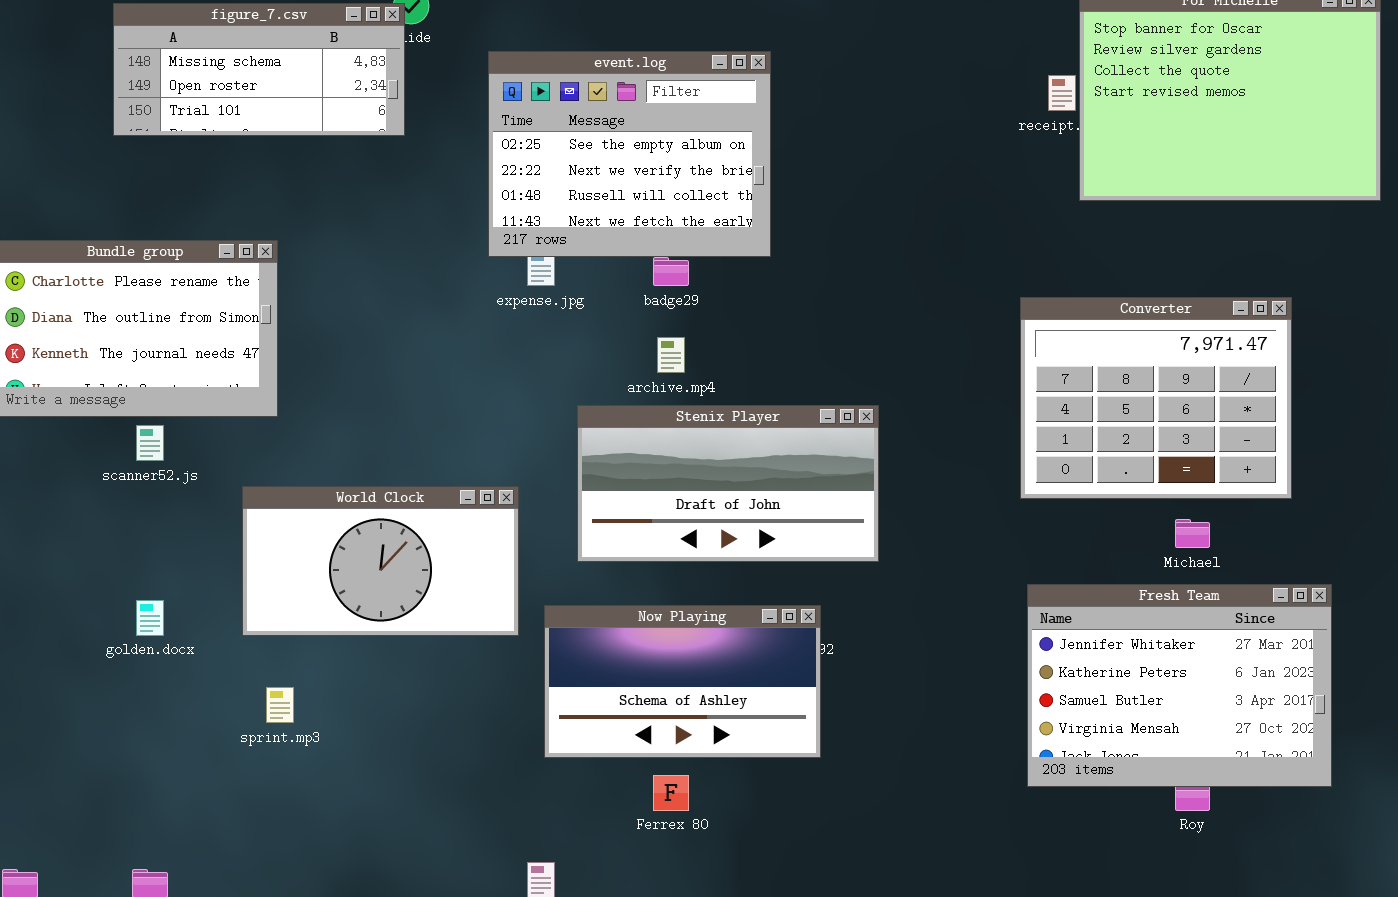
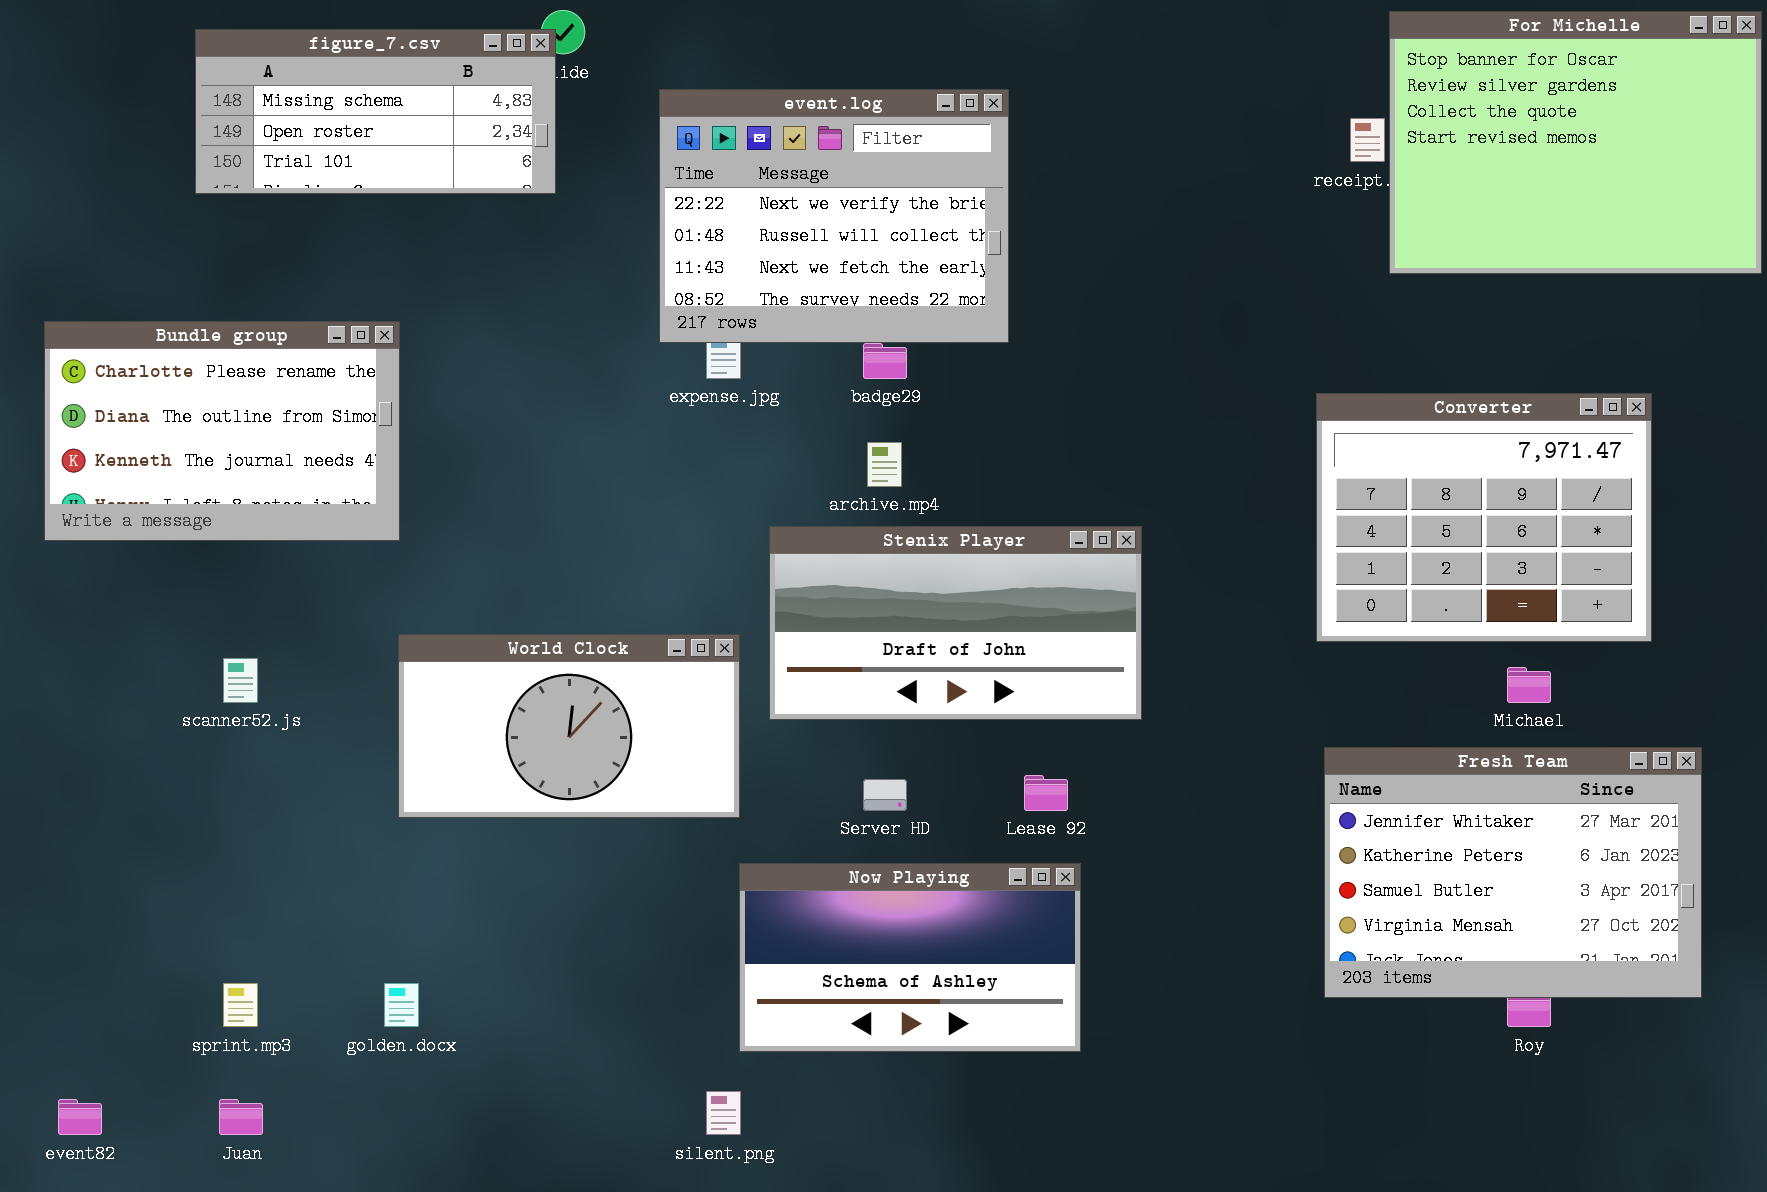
event.log: [488,51,771,257] -> [659,89,1009,343], scrolled down 1 row
scanner52.js: [136,425,164,461] -> [223,658,258,703], moved
World Clock: [242,486,519,636] -> [398,634,740,818], moved
golden.docx: [136,600,164,636] -> [384,983,419,1027], moved
Now Playing: [544,605,821,758] -> [739,863,1081,1052], moved
sprint.mp3: [266,687,294,723] -> [223,983,258,1027], moved

